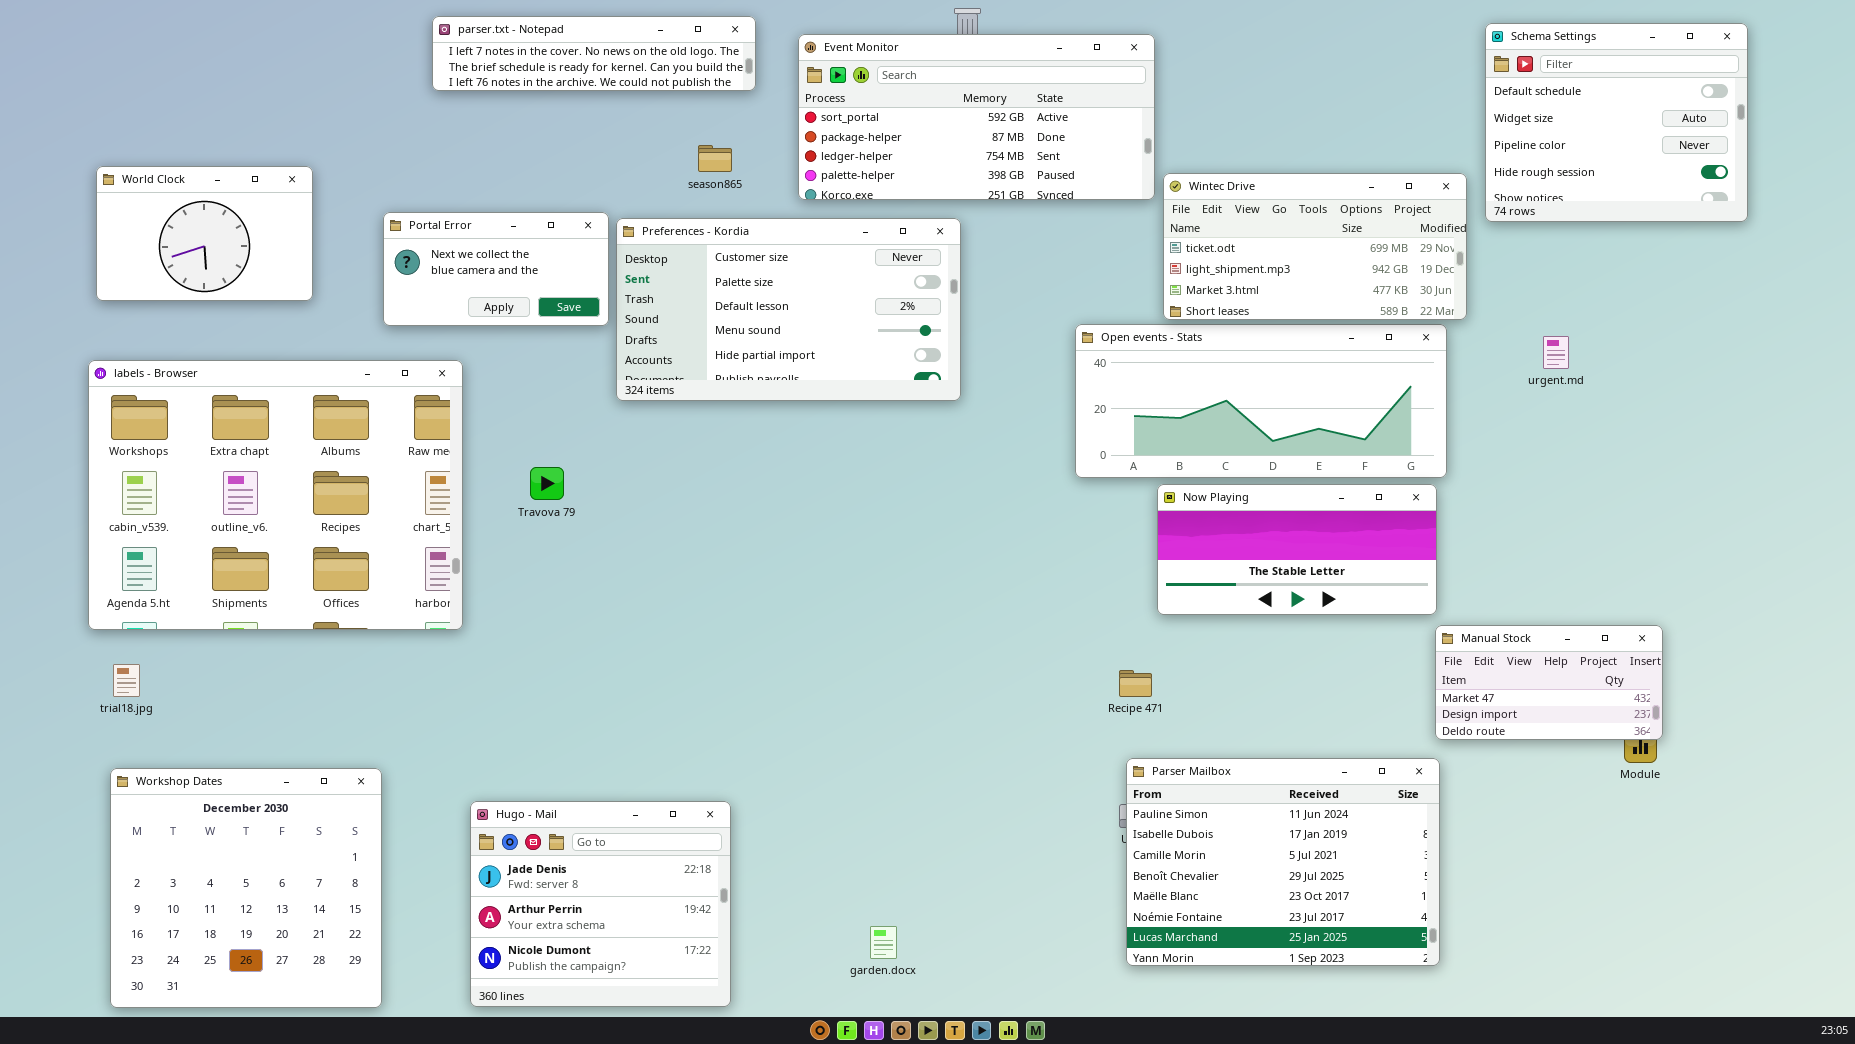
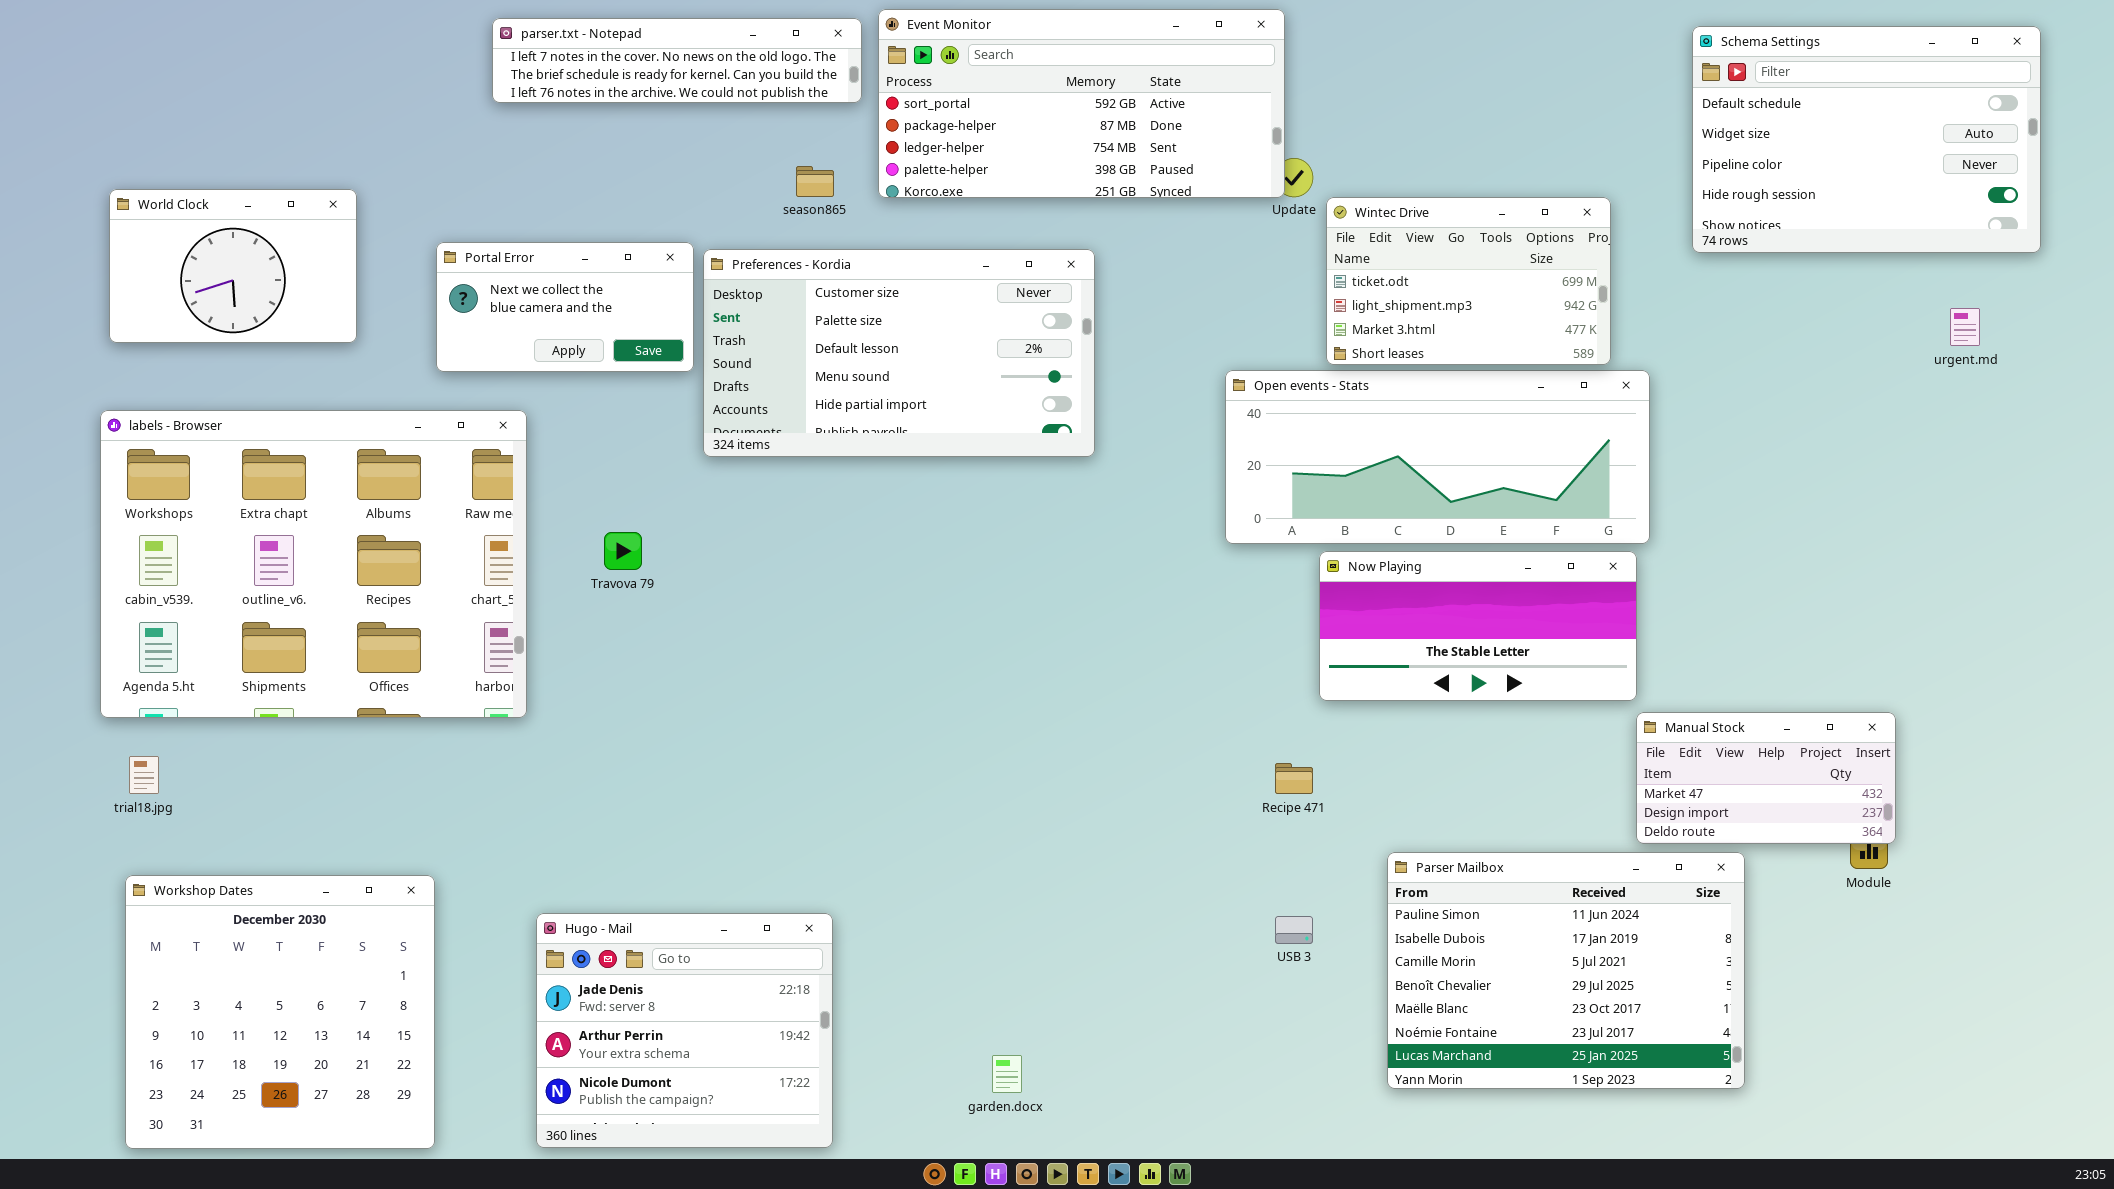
Schema Settings: [1485,23,1748,222] -> [1692,26,2041,253], resized
Event Monitor: [798,34,1155,200] -> [878,9,1285,198], moved
Wintec Drive: [1163,173,1467,320] -> [1326,197,1611,365], resized
urgent.md: [1543,336,1569,369] -> [1950,308,1980,346], moved
Parser Mailbox: [1126,758,1440,966] -> [1387,852,1745,1089], moved

